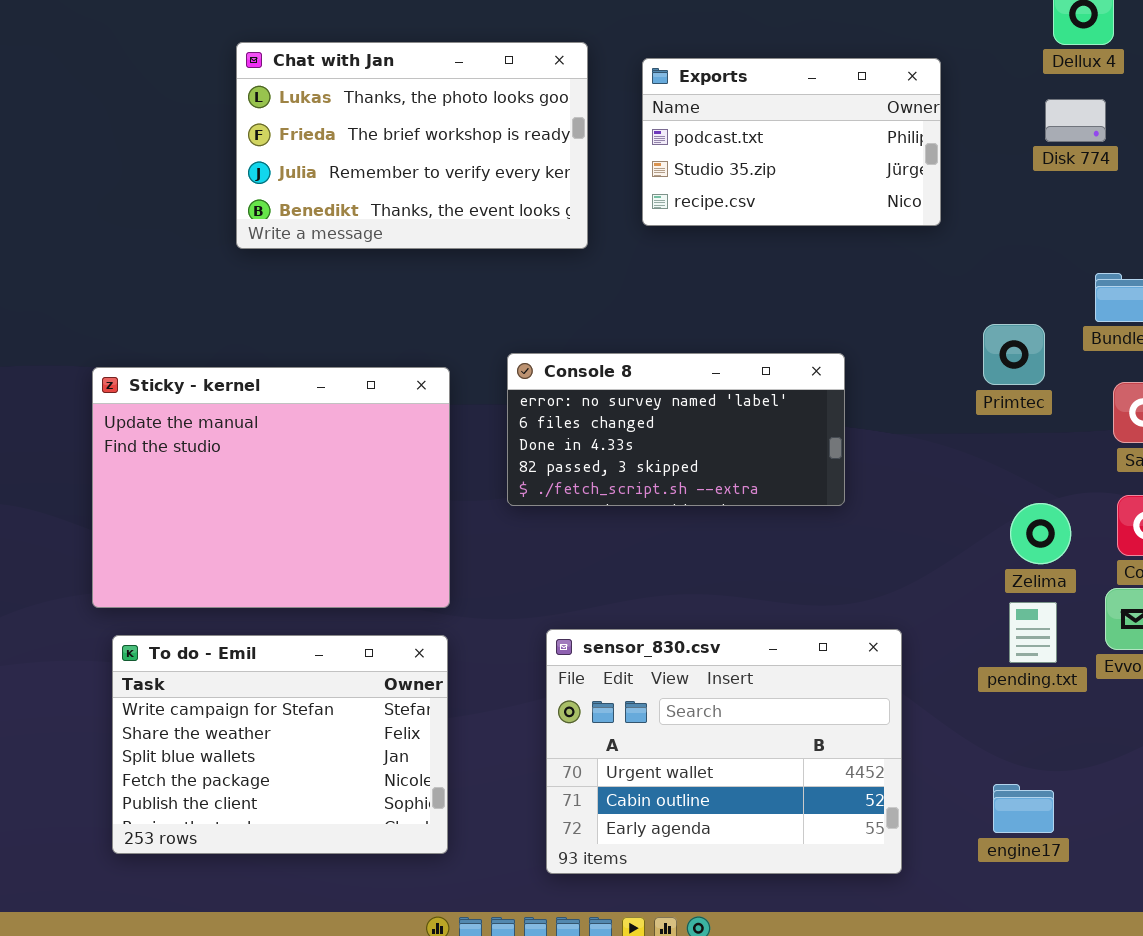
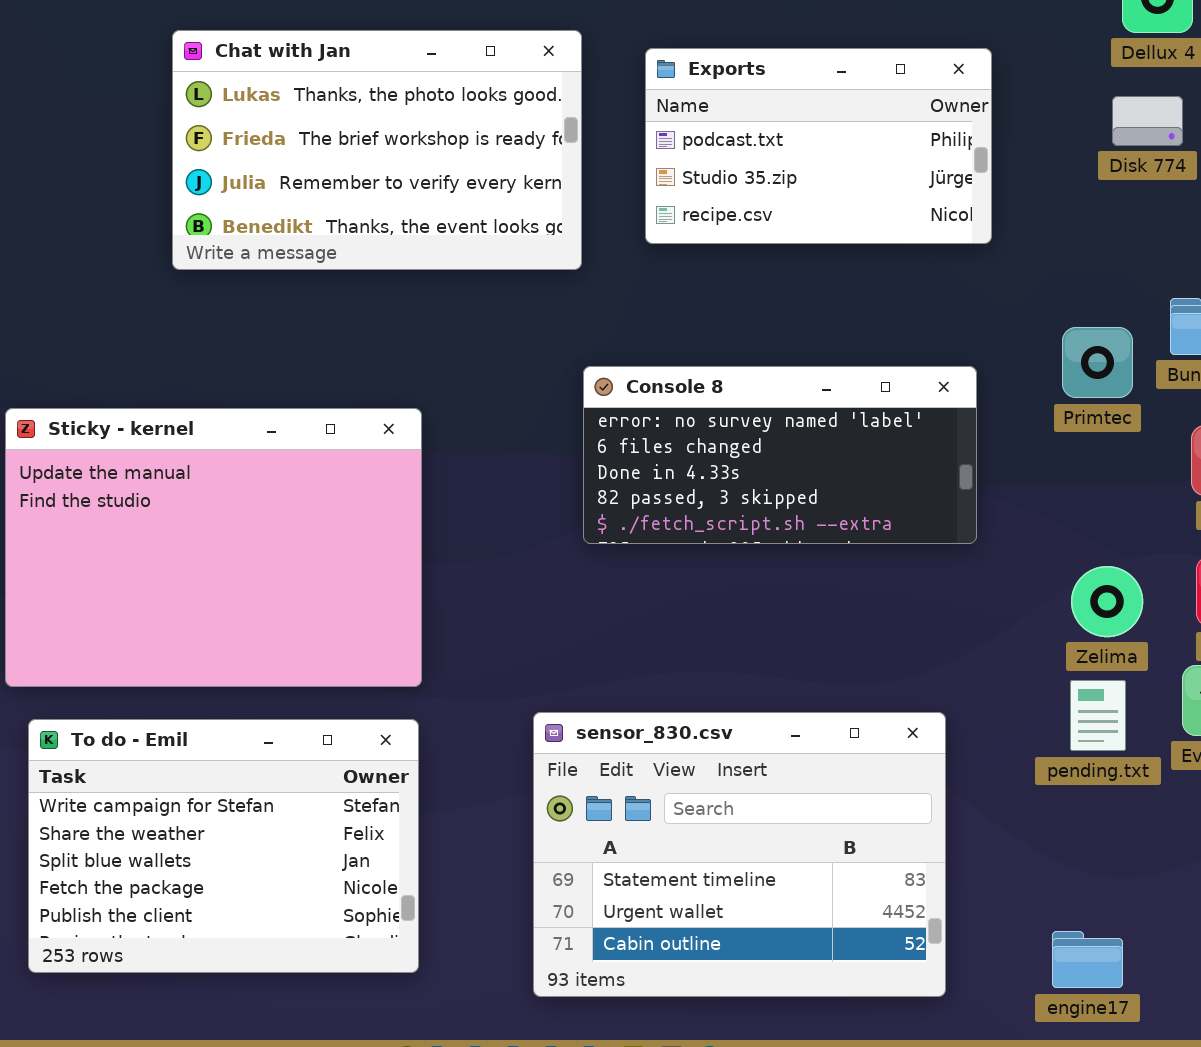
Primtec: [983,324,1045,385] -> [1062,327,1133,398], moved
Console 8: [507,353,845,506] -> [583,366,977,544], moved
sensor_830.csv: [546,629,902,874] -> [533,712,946,997], scrolled up 1 row
engine17: [993,784,1054,833] -> [1052,931,1123,988], moved

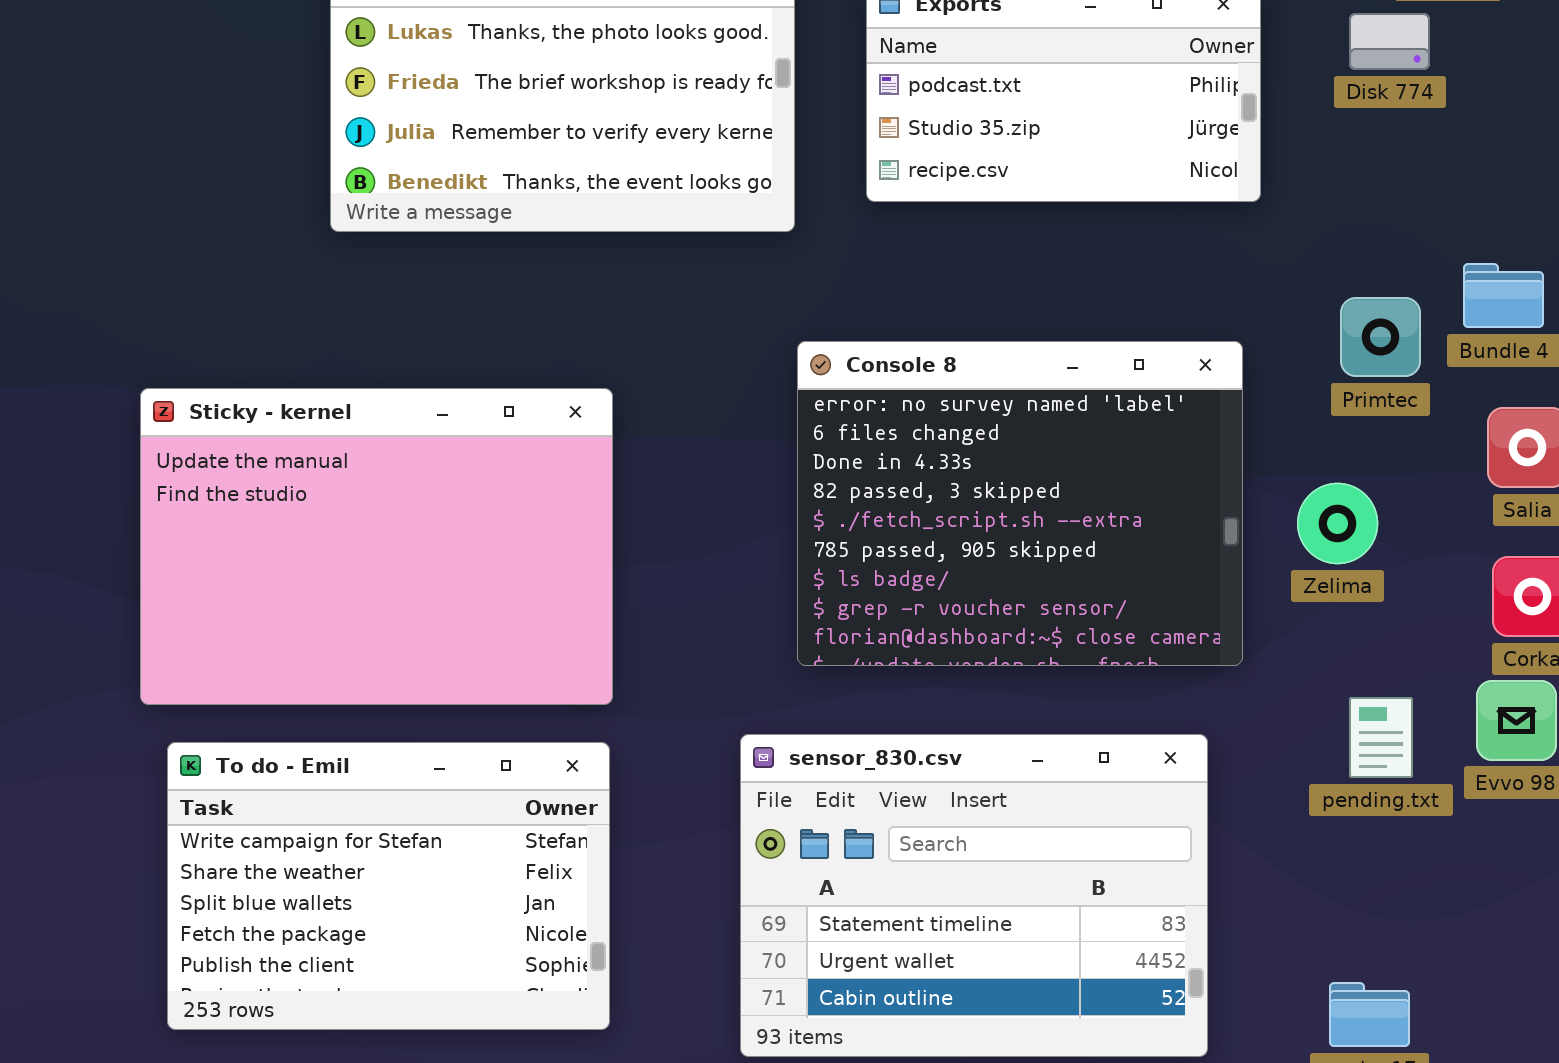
Disk 774: [1112,96,1183,146] -> [1349,13,1430,70], moved
Console 8: [583,366,977,544] -> [797,341,1243,666], resized
Zelima: [1071,566,1143,637] -> [1297,483,1378,564], moved

